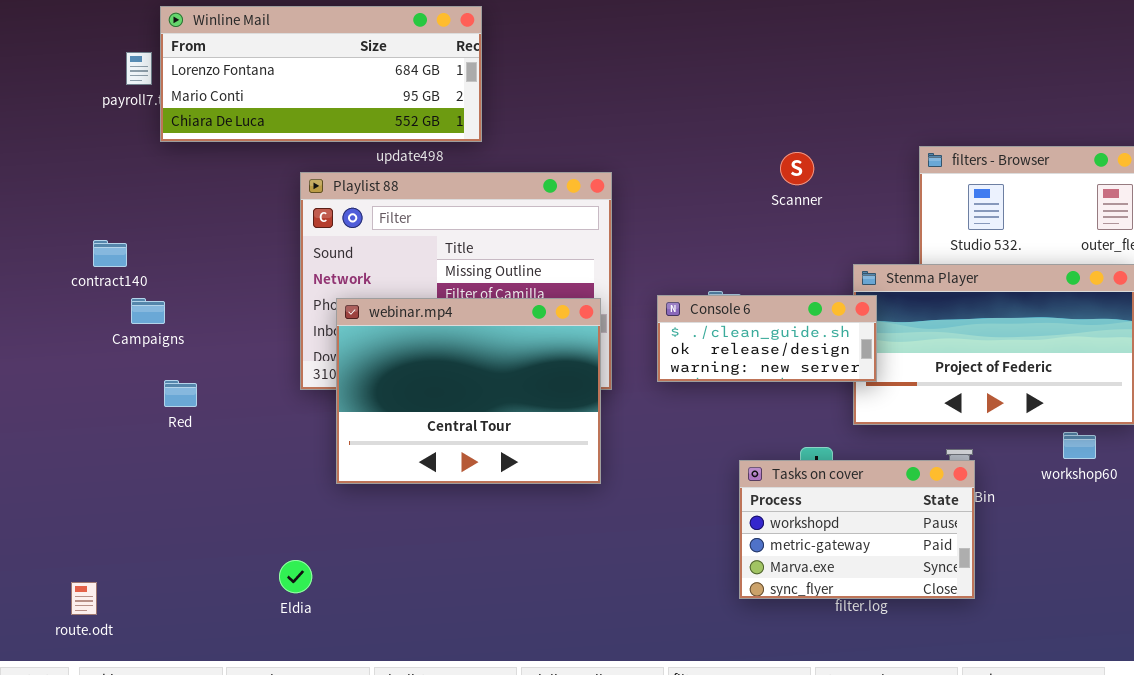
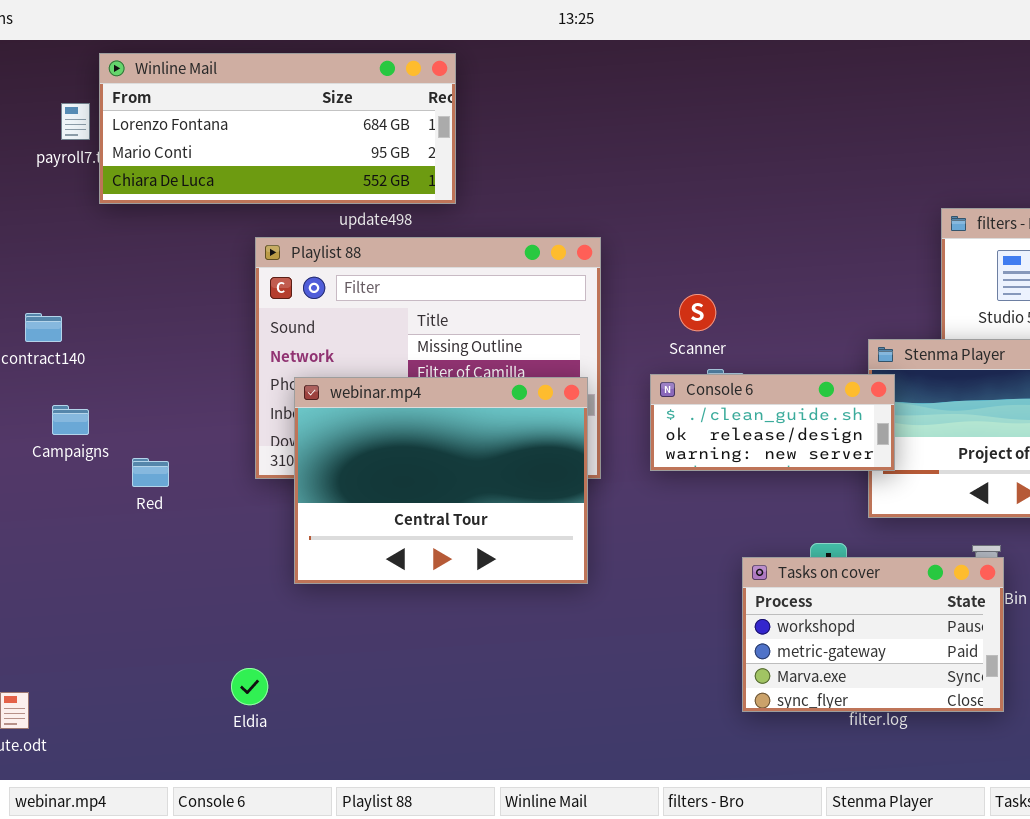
Scanner: [780,152,814,185] -> [679,294,716,331], moved
Campaigns: [131,298,165,324] -> [52,405,89,435], moved
Red: [164,380,197,407] -> [132,458,169,487], moved

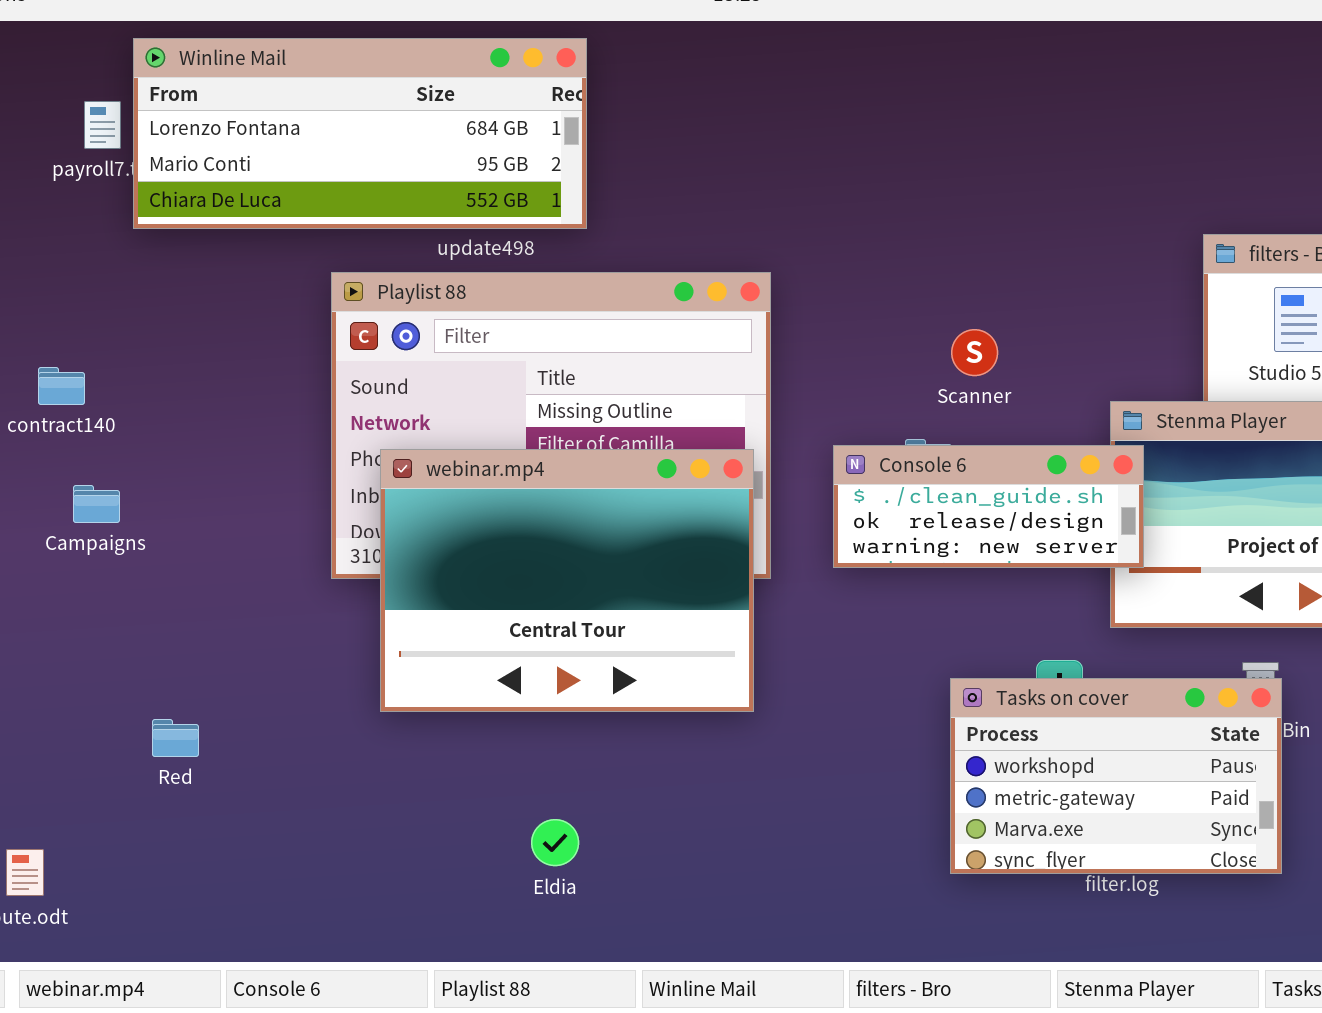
Scanner: [679,294,716,331] -> [951,329,998,376], moved
Red: [132,458,169,487] -> [152,719,199,757], moved
Eldia: [231,668,268,705] -> [531,819,579,866], moved

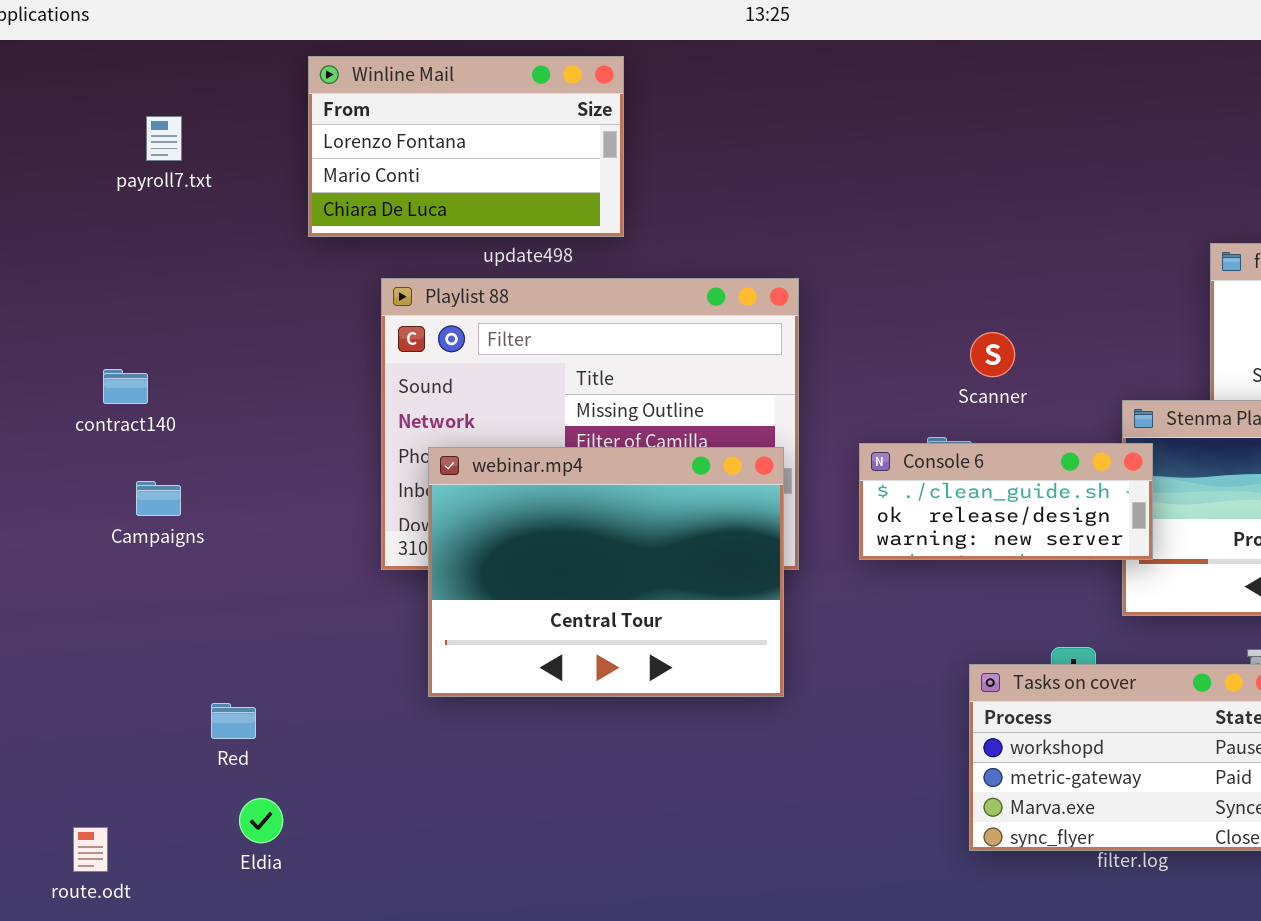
Winline Mail: [133,38,587,229] -> [308,56,624,237], resized
Eldia: [531,819,579,866] -> [239,798,283,843], moved

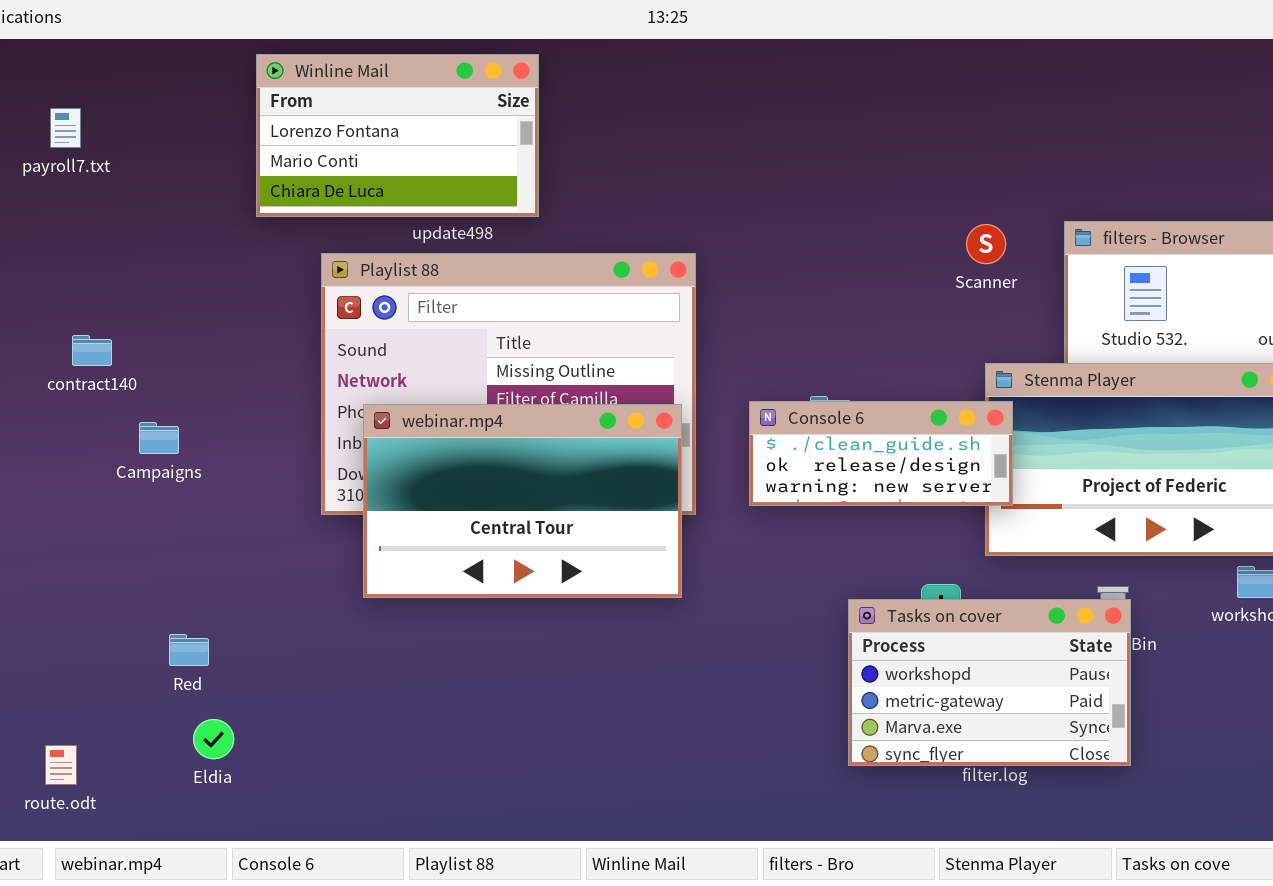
payroll7.txt: [146,116,182,161] -> [50,108,81,148], moved
Scanner: [970,332,1015,377] -> [966,224,1006,264], moved
webinar.mp4: [428,447,784,697] -> [363,404,682,598], resized
Campaigns: [136,481,181,516] -> [139,422,179,454], moved

